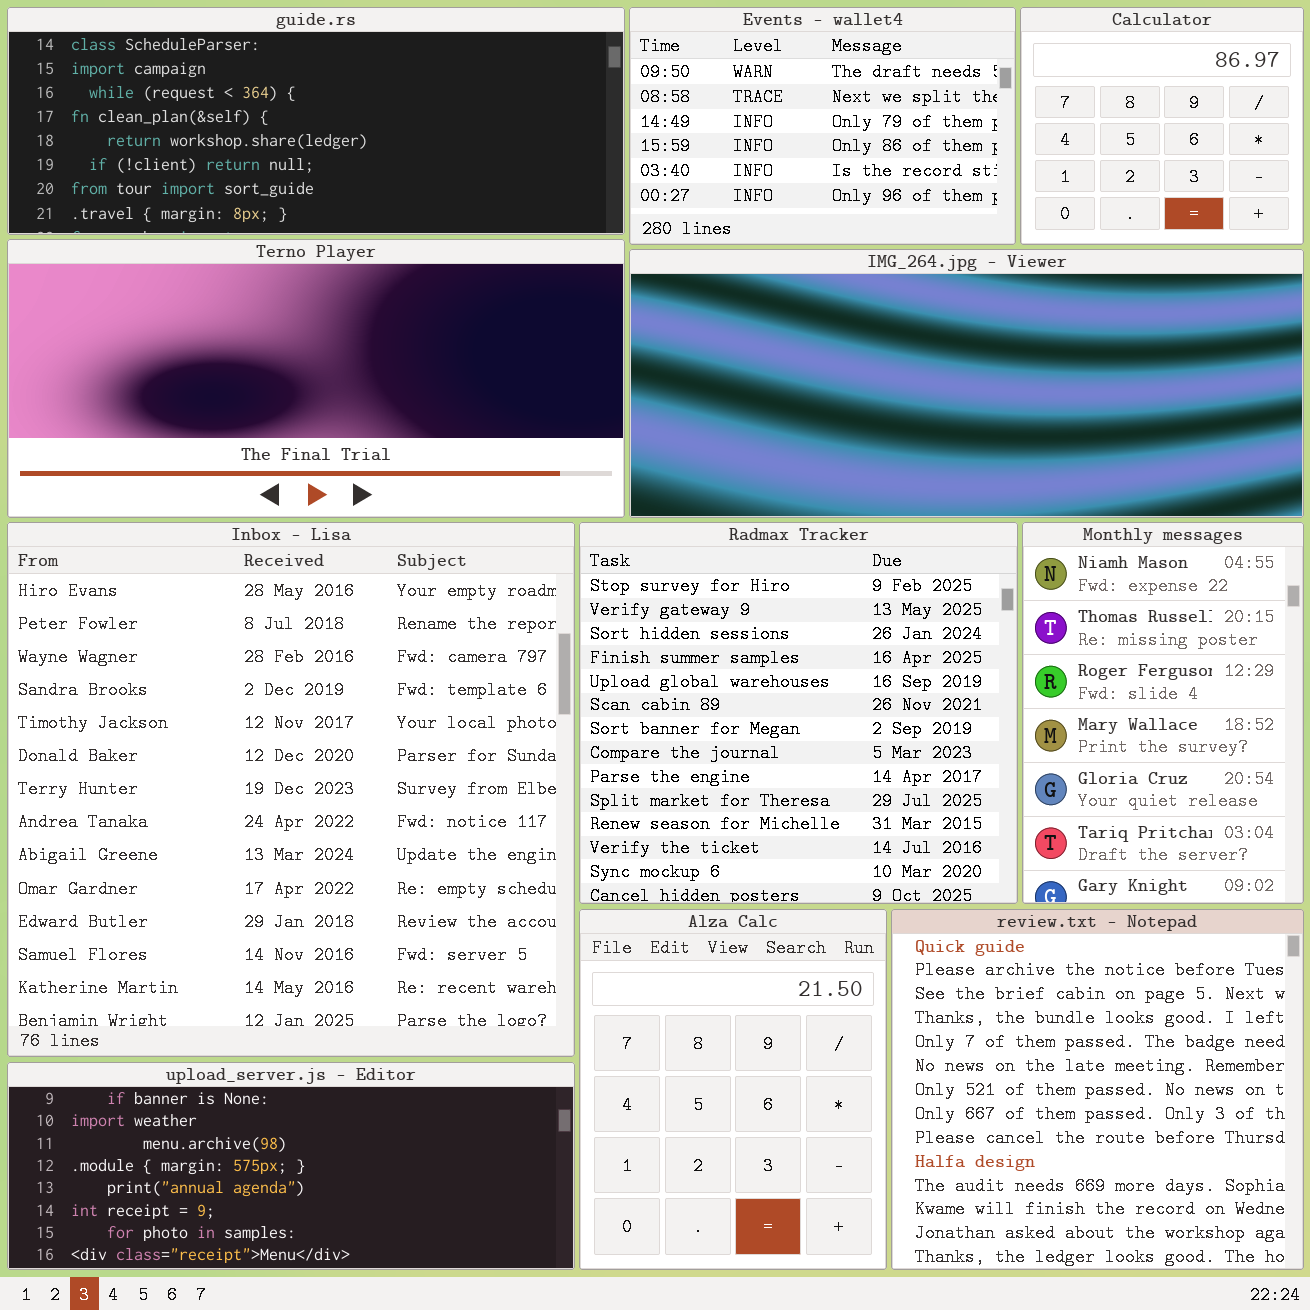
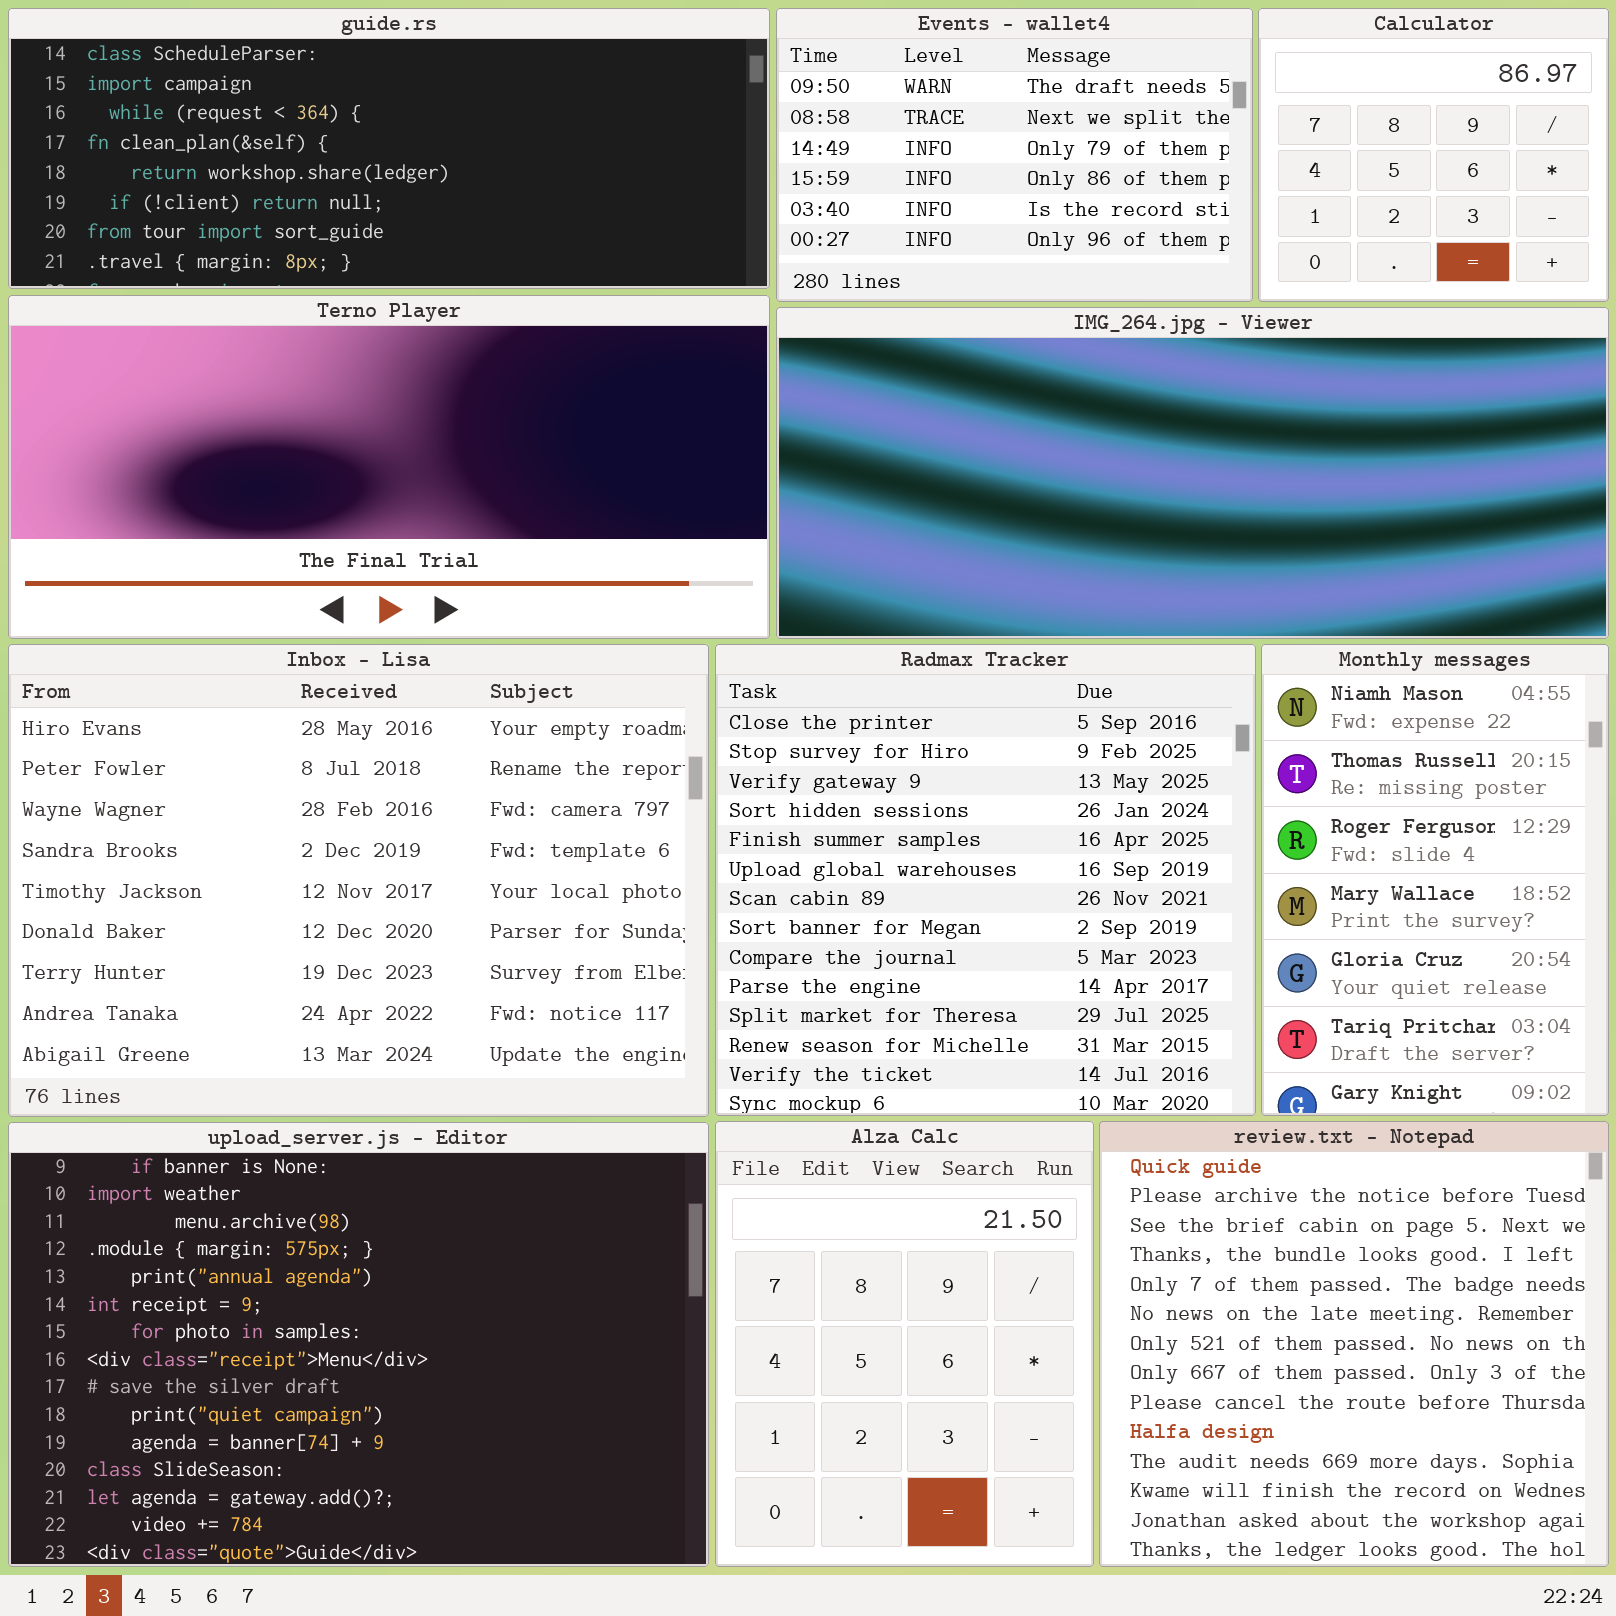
Inbox - Lisa: [7,522,575,1057] -> [8,644,709,1117], resized
Radmax Tracker: [579,522,1018,904] -> [715,644,1256,1116], scrolled up 1 row
upload_server.js - Editor: [7,1062,575,1270] -> [8,1122,709,1567], resized

